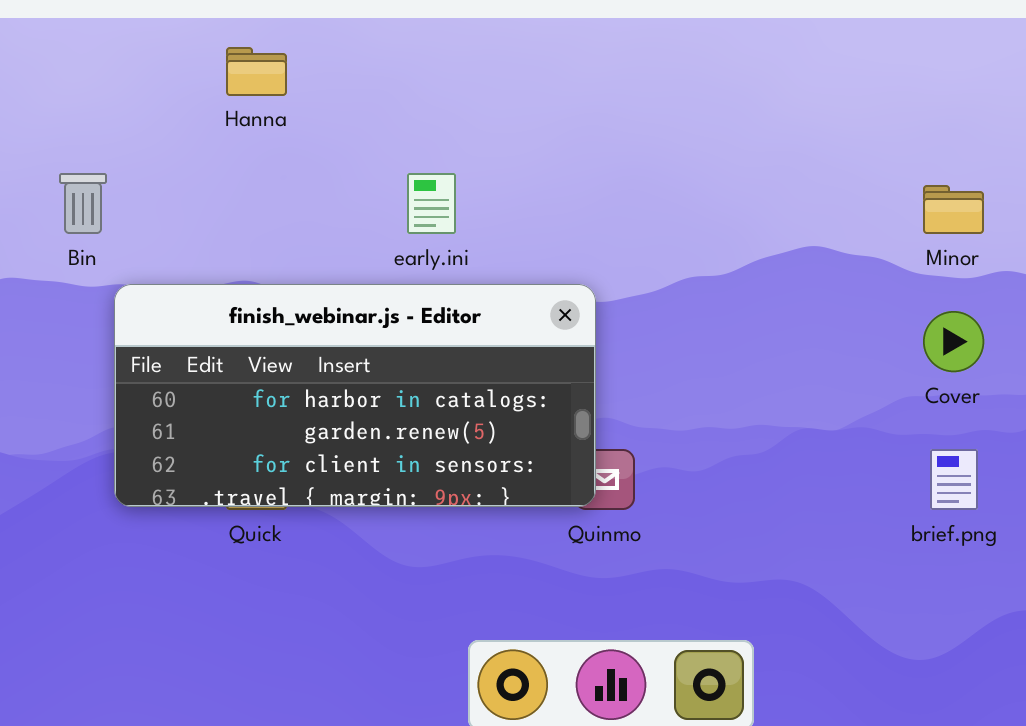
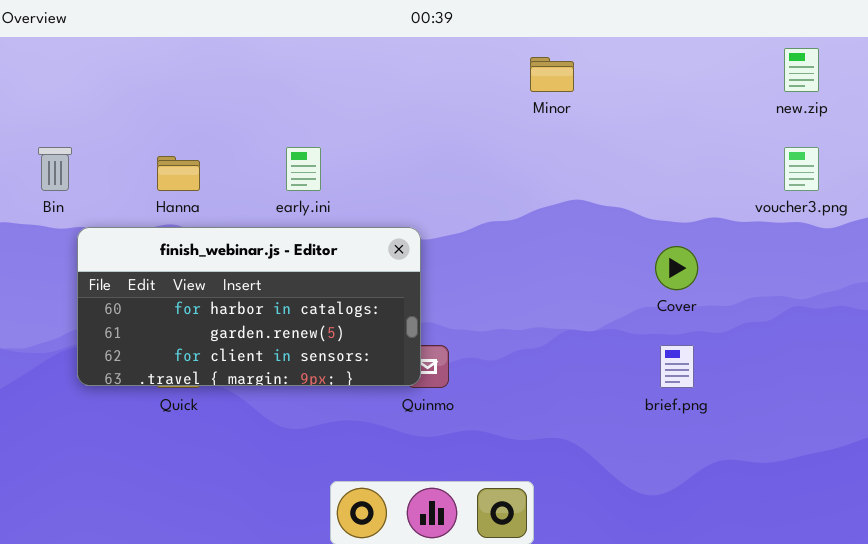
Hanna: [226,47,287,96] -> [157,156,200,191], moved
Minor: [923,185,984,234] -> [530,57,574,92], moved

